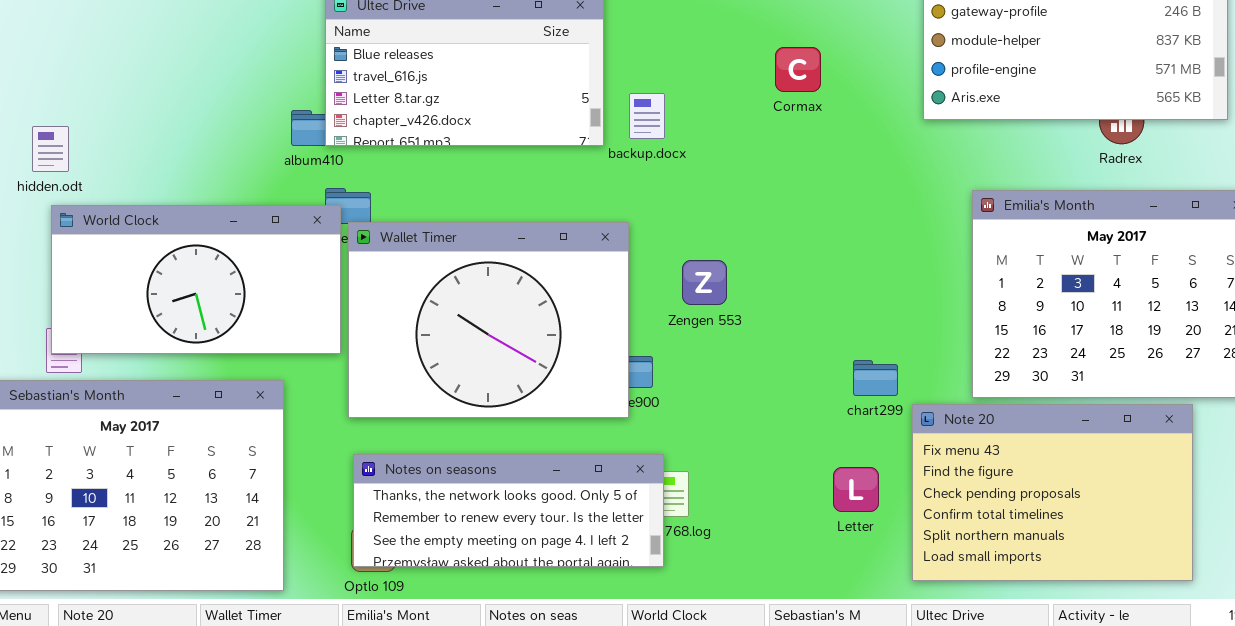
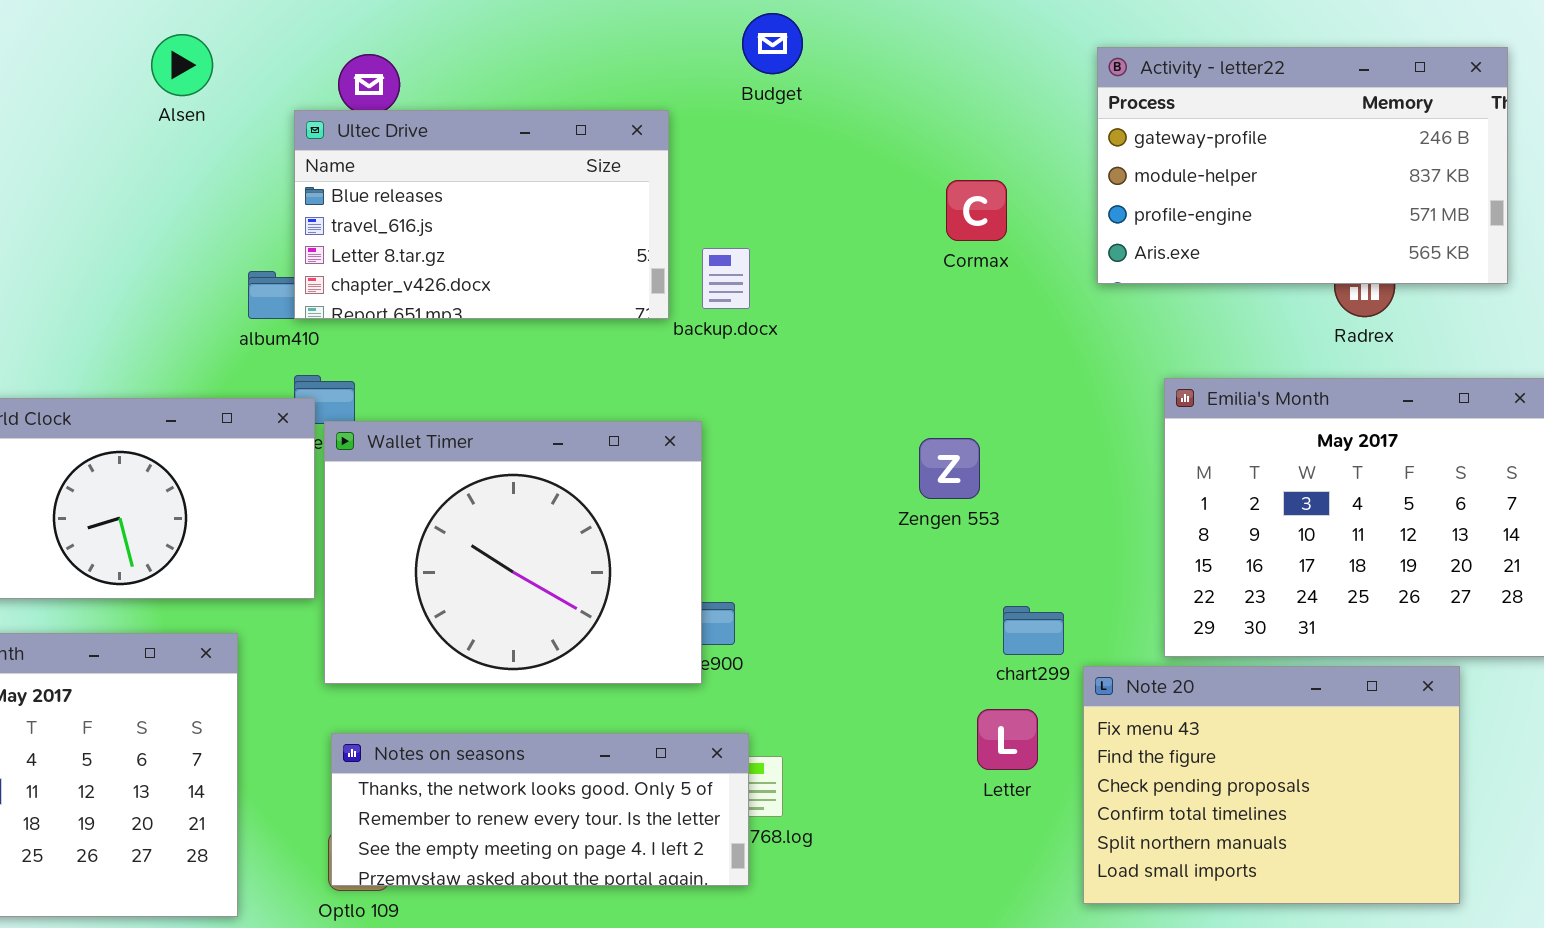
Cormax: [775,47,821,92] -> [946,180,1007,241], moved
Zengen 553: [682,260,727,305] -> [919,438,980,499], moved
Letter: [833,467,879,512] -> [977,709,1038,770], moved

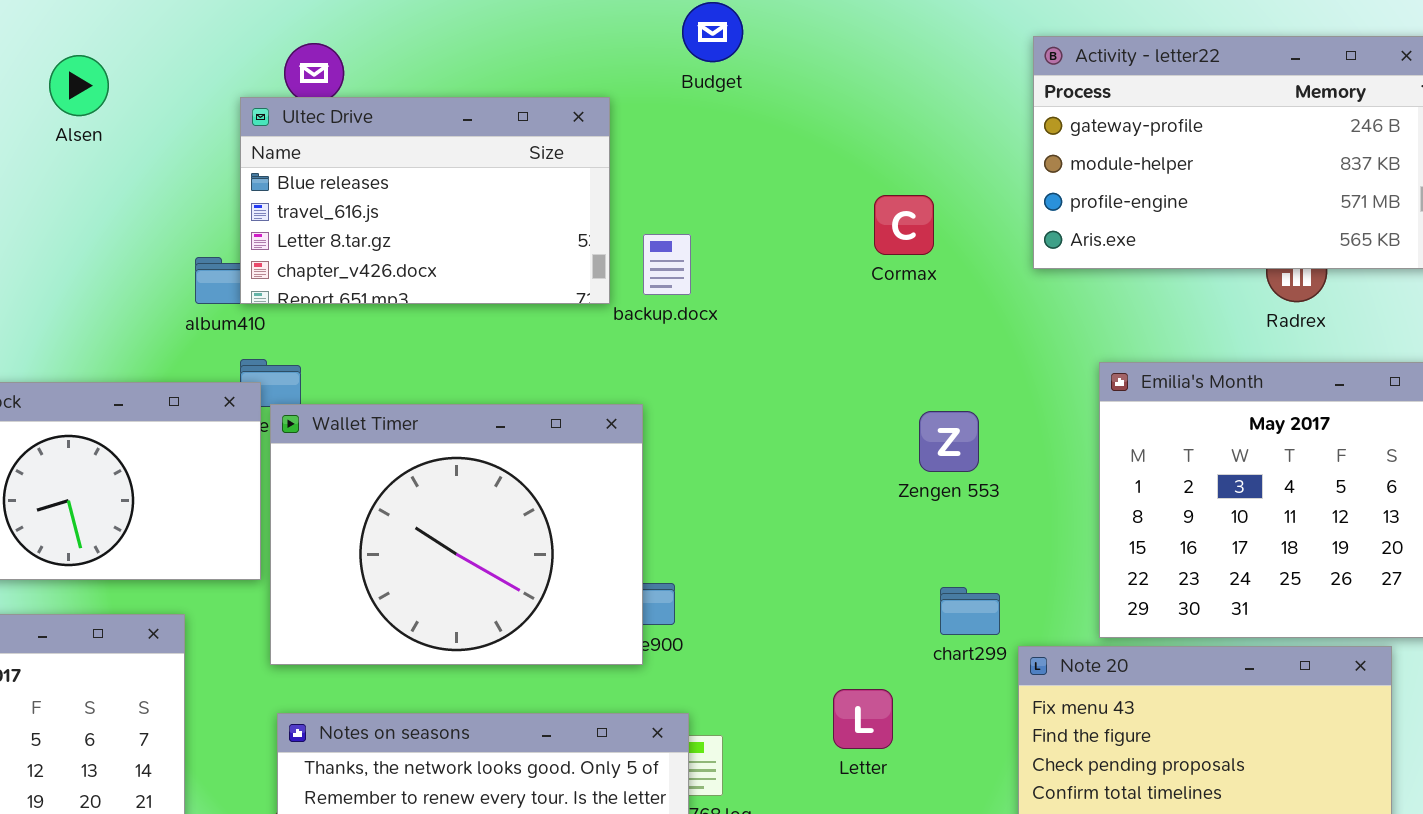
Alsen: [151,34,213,96] -> [49,55,109,116], moved
Cormax: [946,180,1007,241] -> [874,195,934,255], moved
Zengen 553: [919,438,980,499] -> [919,411,979,472], moved
Letter: [977,709,1038,770] -> [833,689,893,749], moved

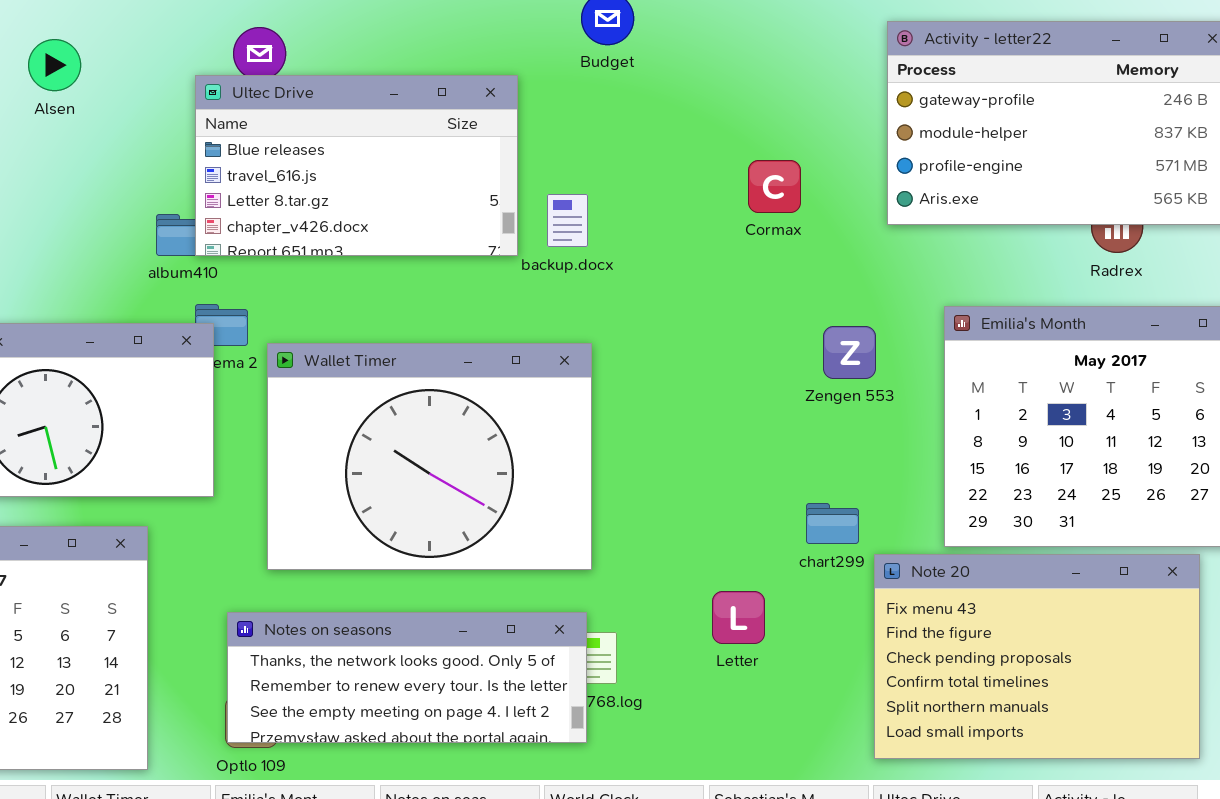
Wallet Timer: [270,404,643,665] -> [267,343,592,570], moved
Zengen 553: [919,411,979,472] -> [823,326,876,379], moved

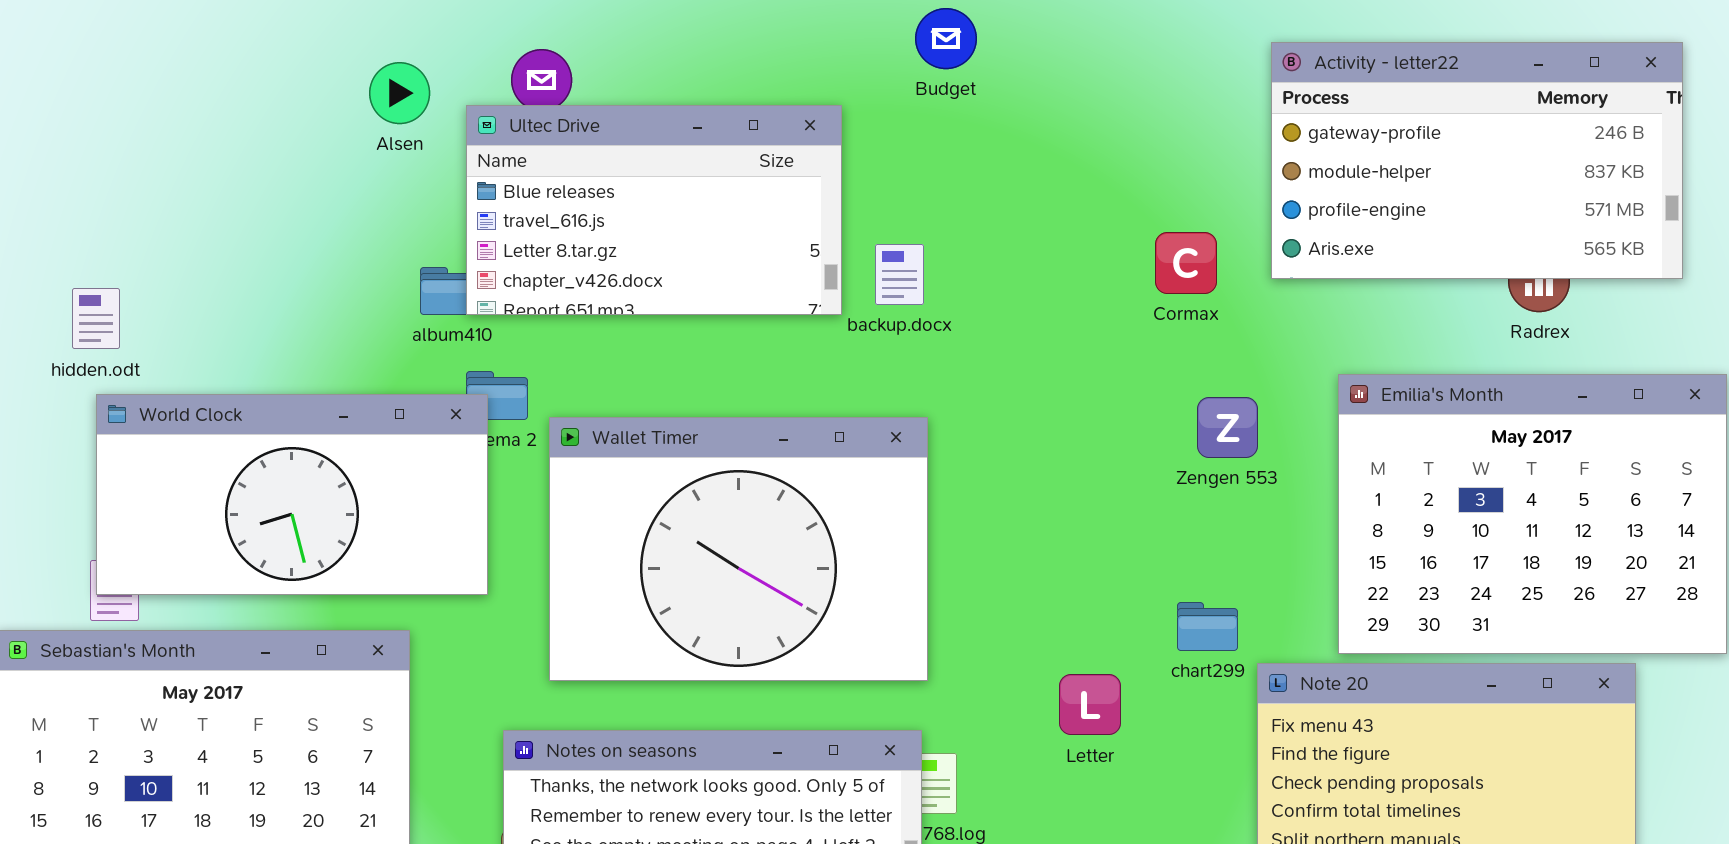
Alsen: [28,39,81,91] -> [369,62,430,124], moved
Cormax: [748,160,801,213] -> [1155,232,1217,294], moved
Letter: [712,591,765,644] -> [1059,674,1121,735], moved

